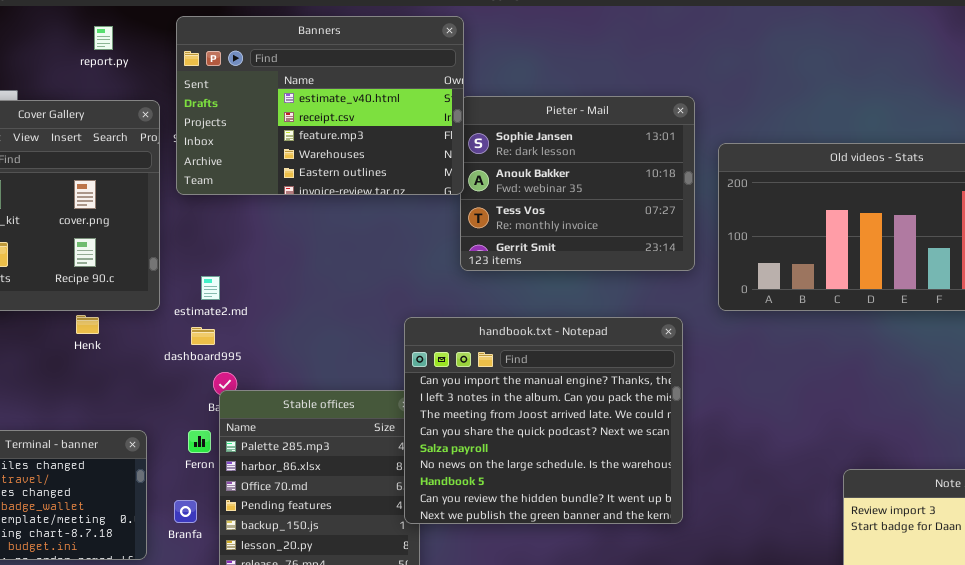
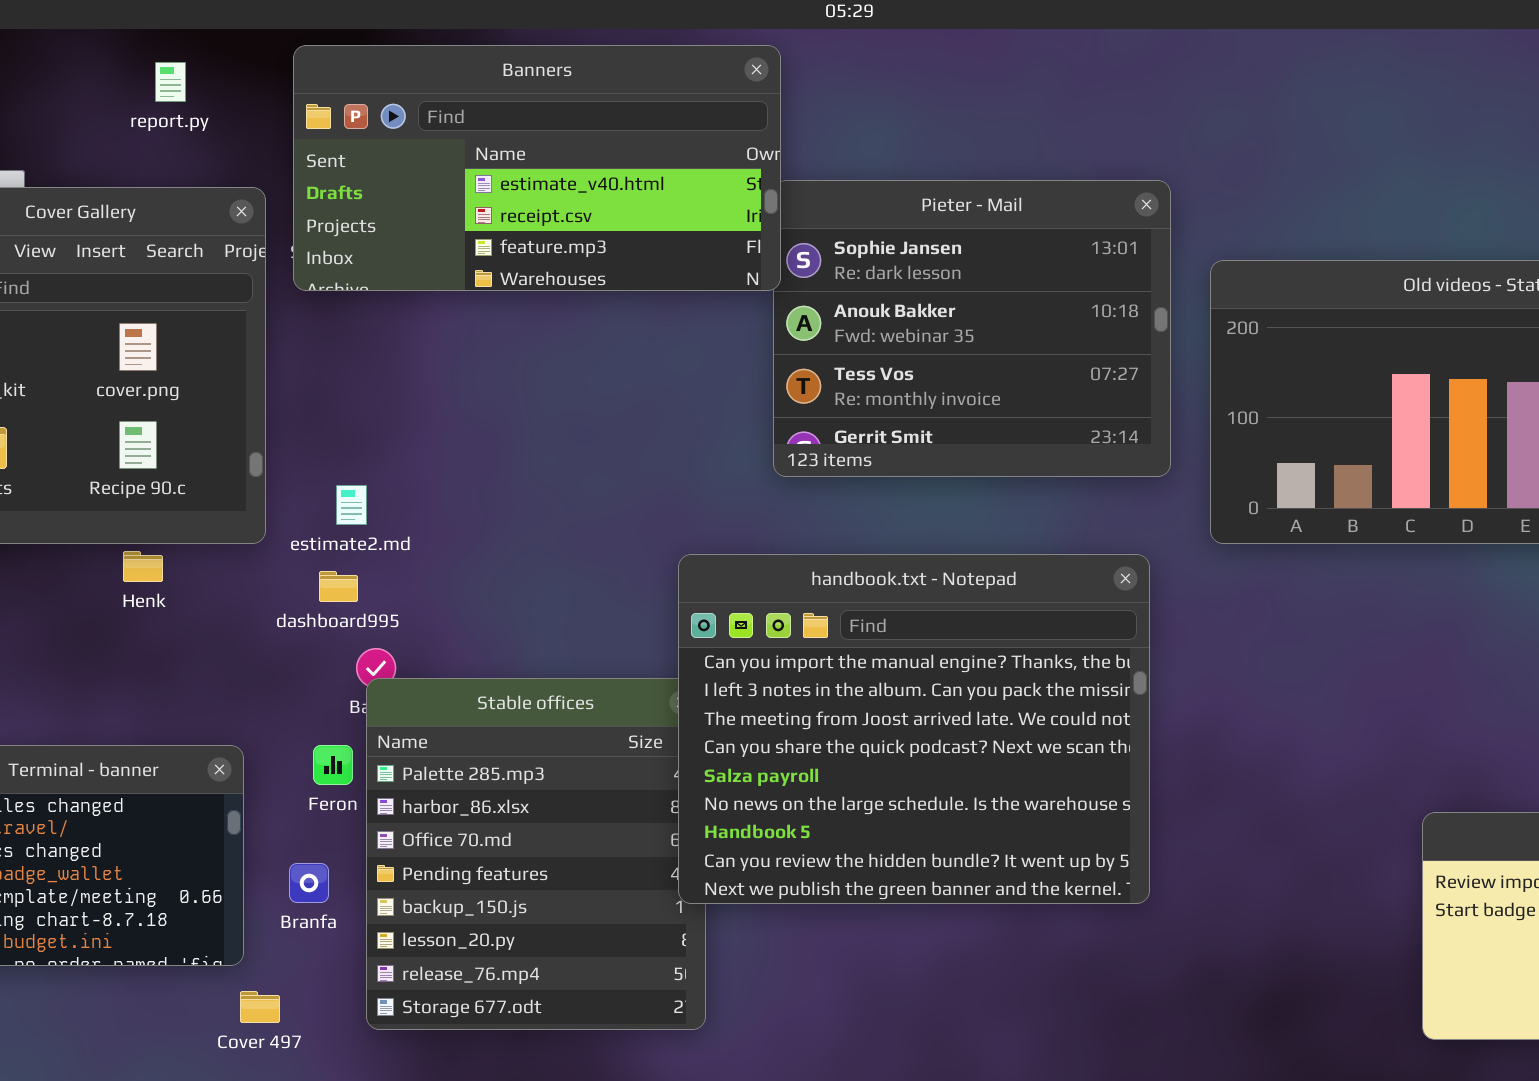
Banners: [176,16,464,195] -> [293,45,781,291], resized

